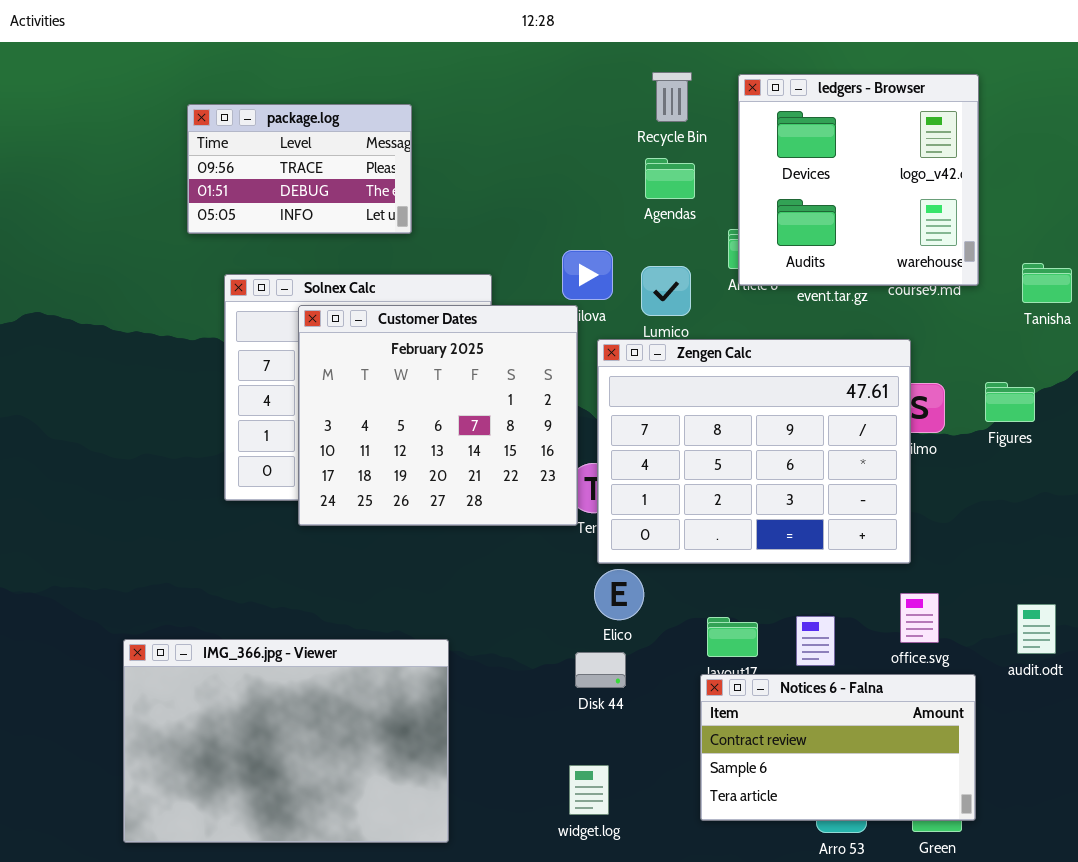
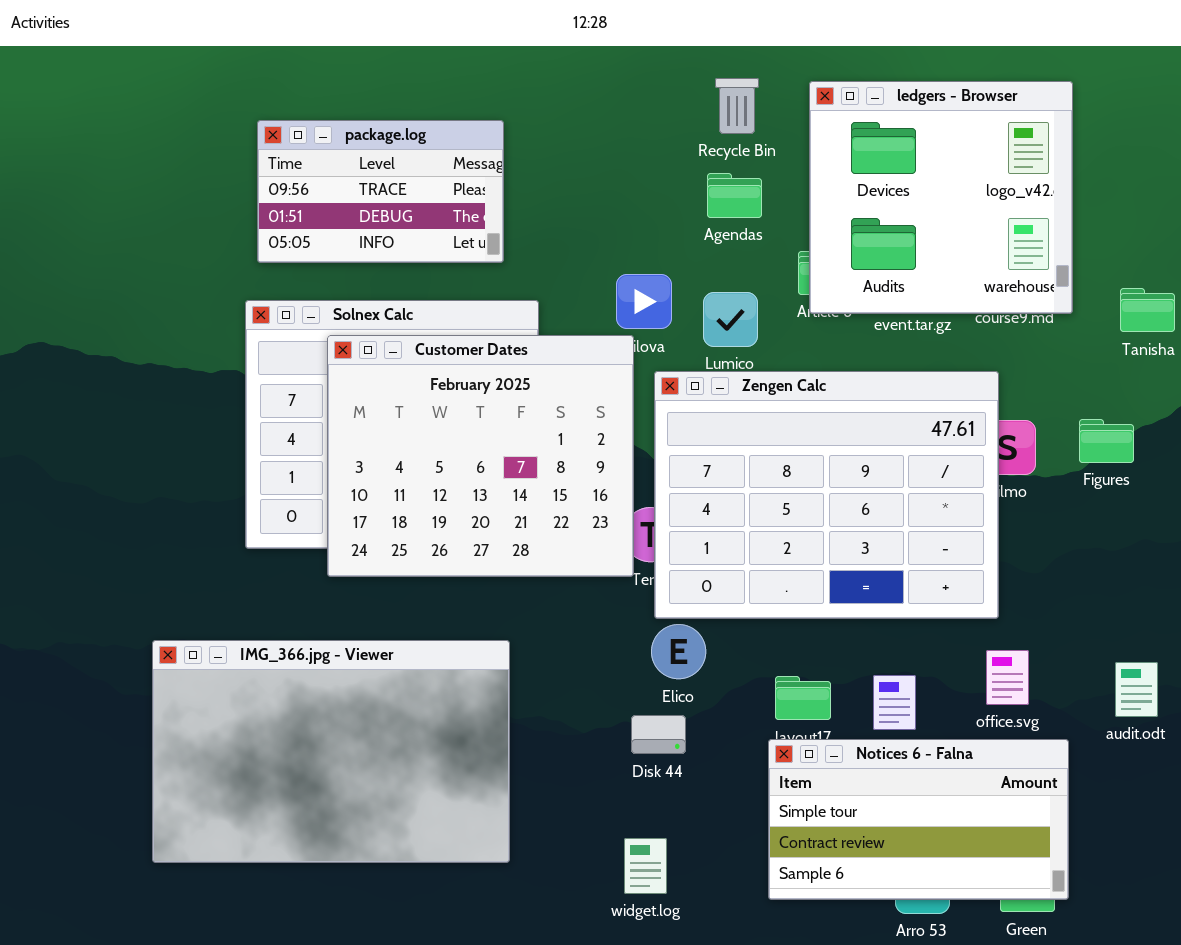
package.log: [187,104,412,234] -> [257,120,504,263], moved
IMG_366.jpg - Viewer: [123,639,449,843] -> [152,640,510,863], moved
Notices 6 - Falna: [700,674,976,821] -> [768,739,1069,900], scrolled up 1 row

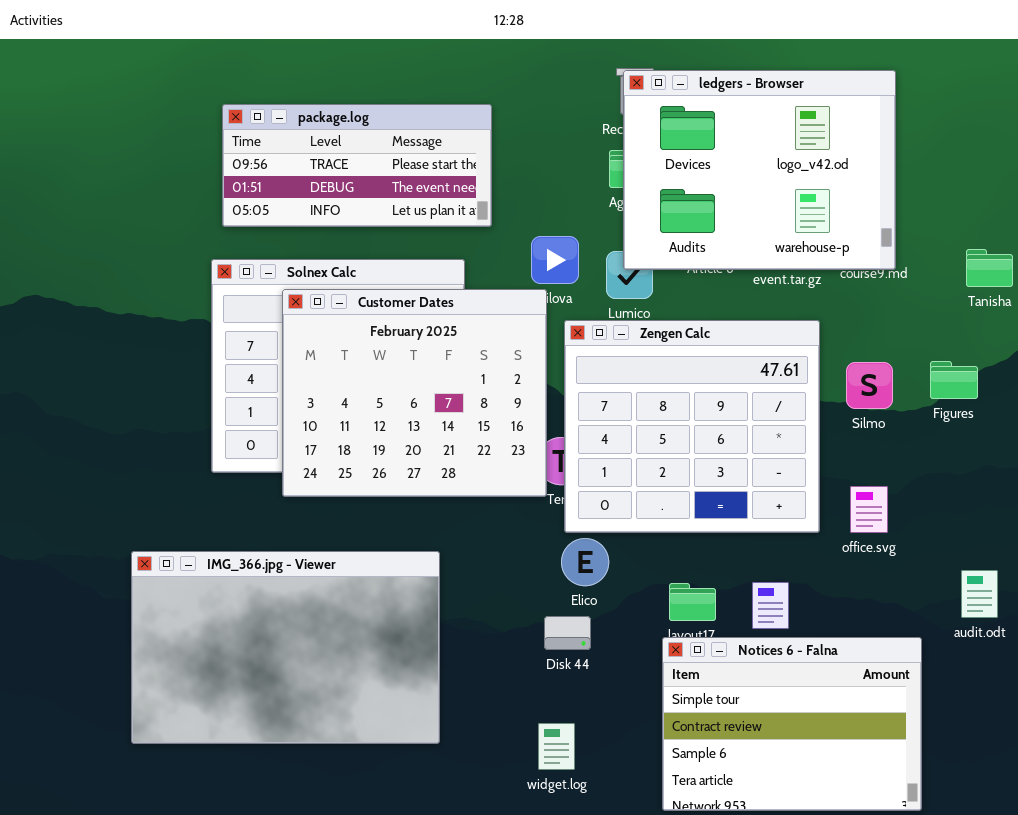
ledgers - Browser: [809,81,1073,314] -> [623,70,896,270], moved, resized
package.log: [257,120,504,263] -> [222,104,492,227], resized
Zengen Calc: [654,371,999,619] -> [564,320,820,533], resized
office.svg: [986,650,1029,705] -> [850,486,888,533], moved
Notices 6 - Falna: [768,739,1069,900] -> [662,637,922,811], resized

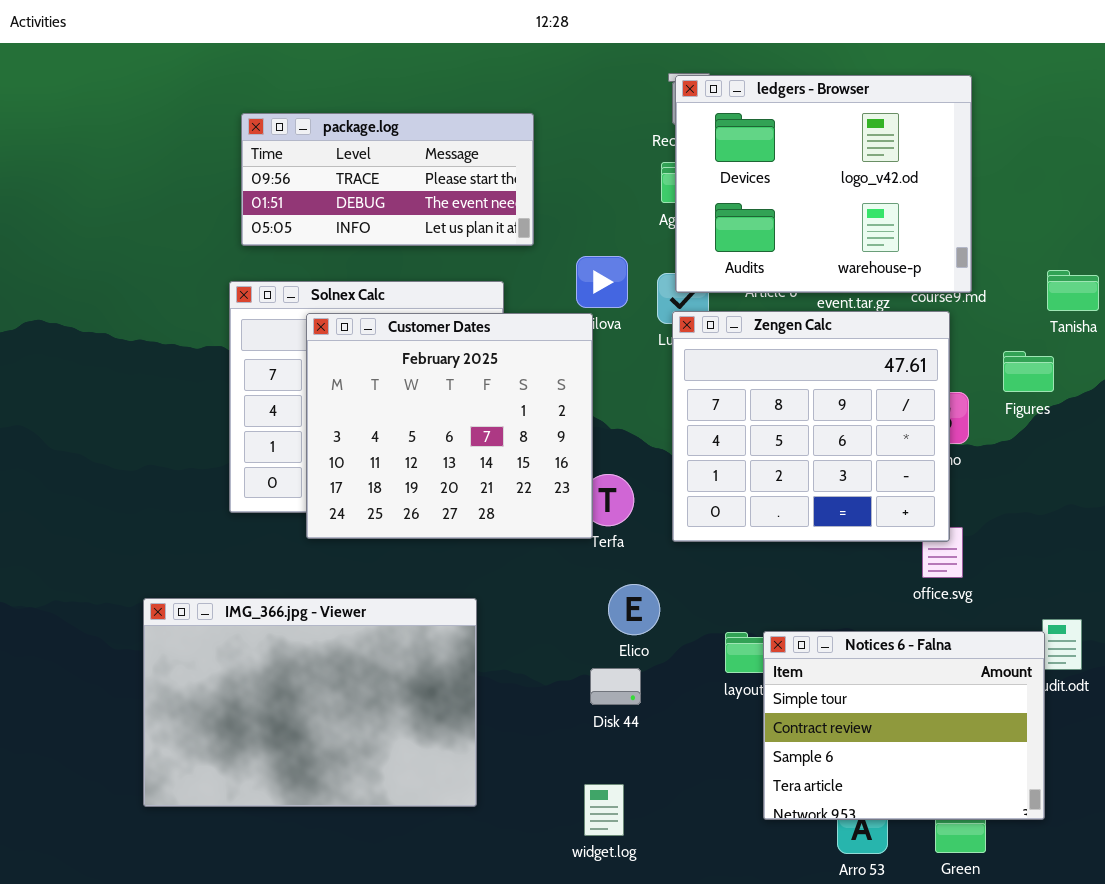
Zengen Calc: [564,320,820,533] -> [672,311,950,542], moved
Figures: [930,361,978,399] -> [1003,351,1054,392], moved
Notices 6 - Falna: [662,637,922,811] -> [763,631,1045,820], moved

